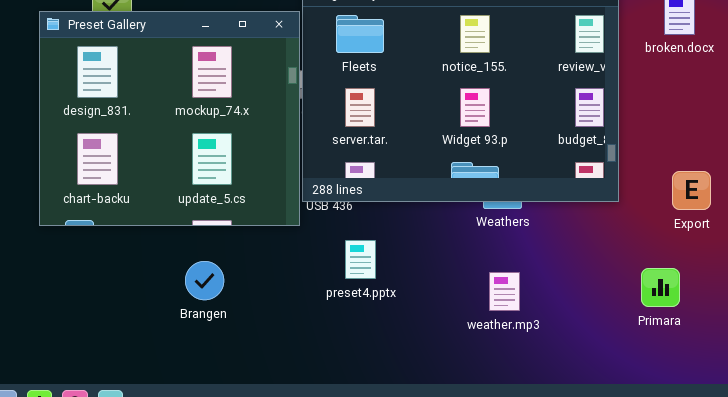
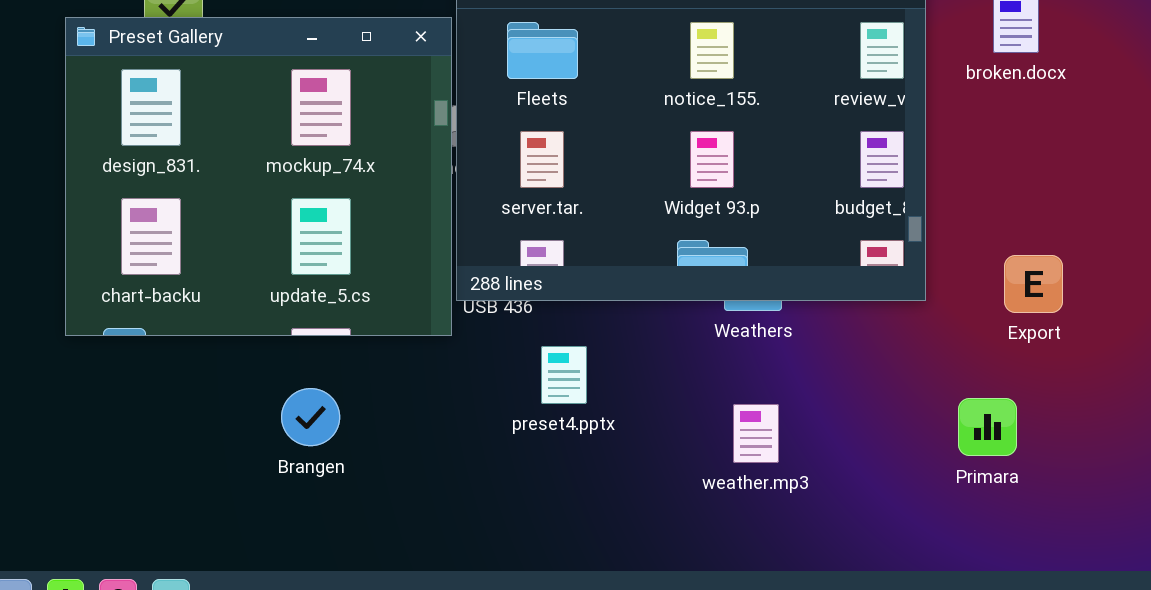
preset4.pptx: [345,240,376,279] -> [541,346,587,404], moved

